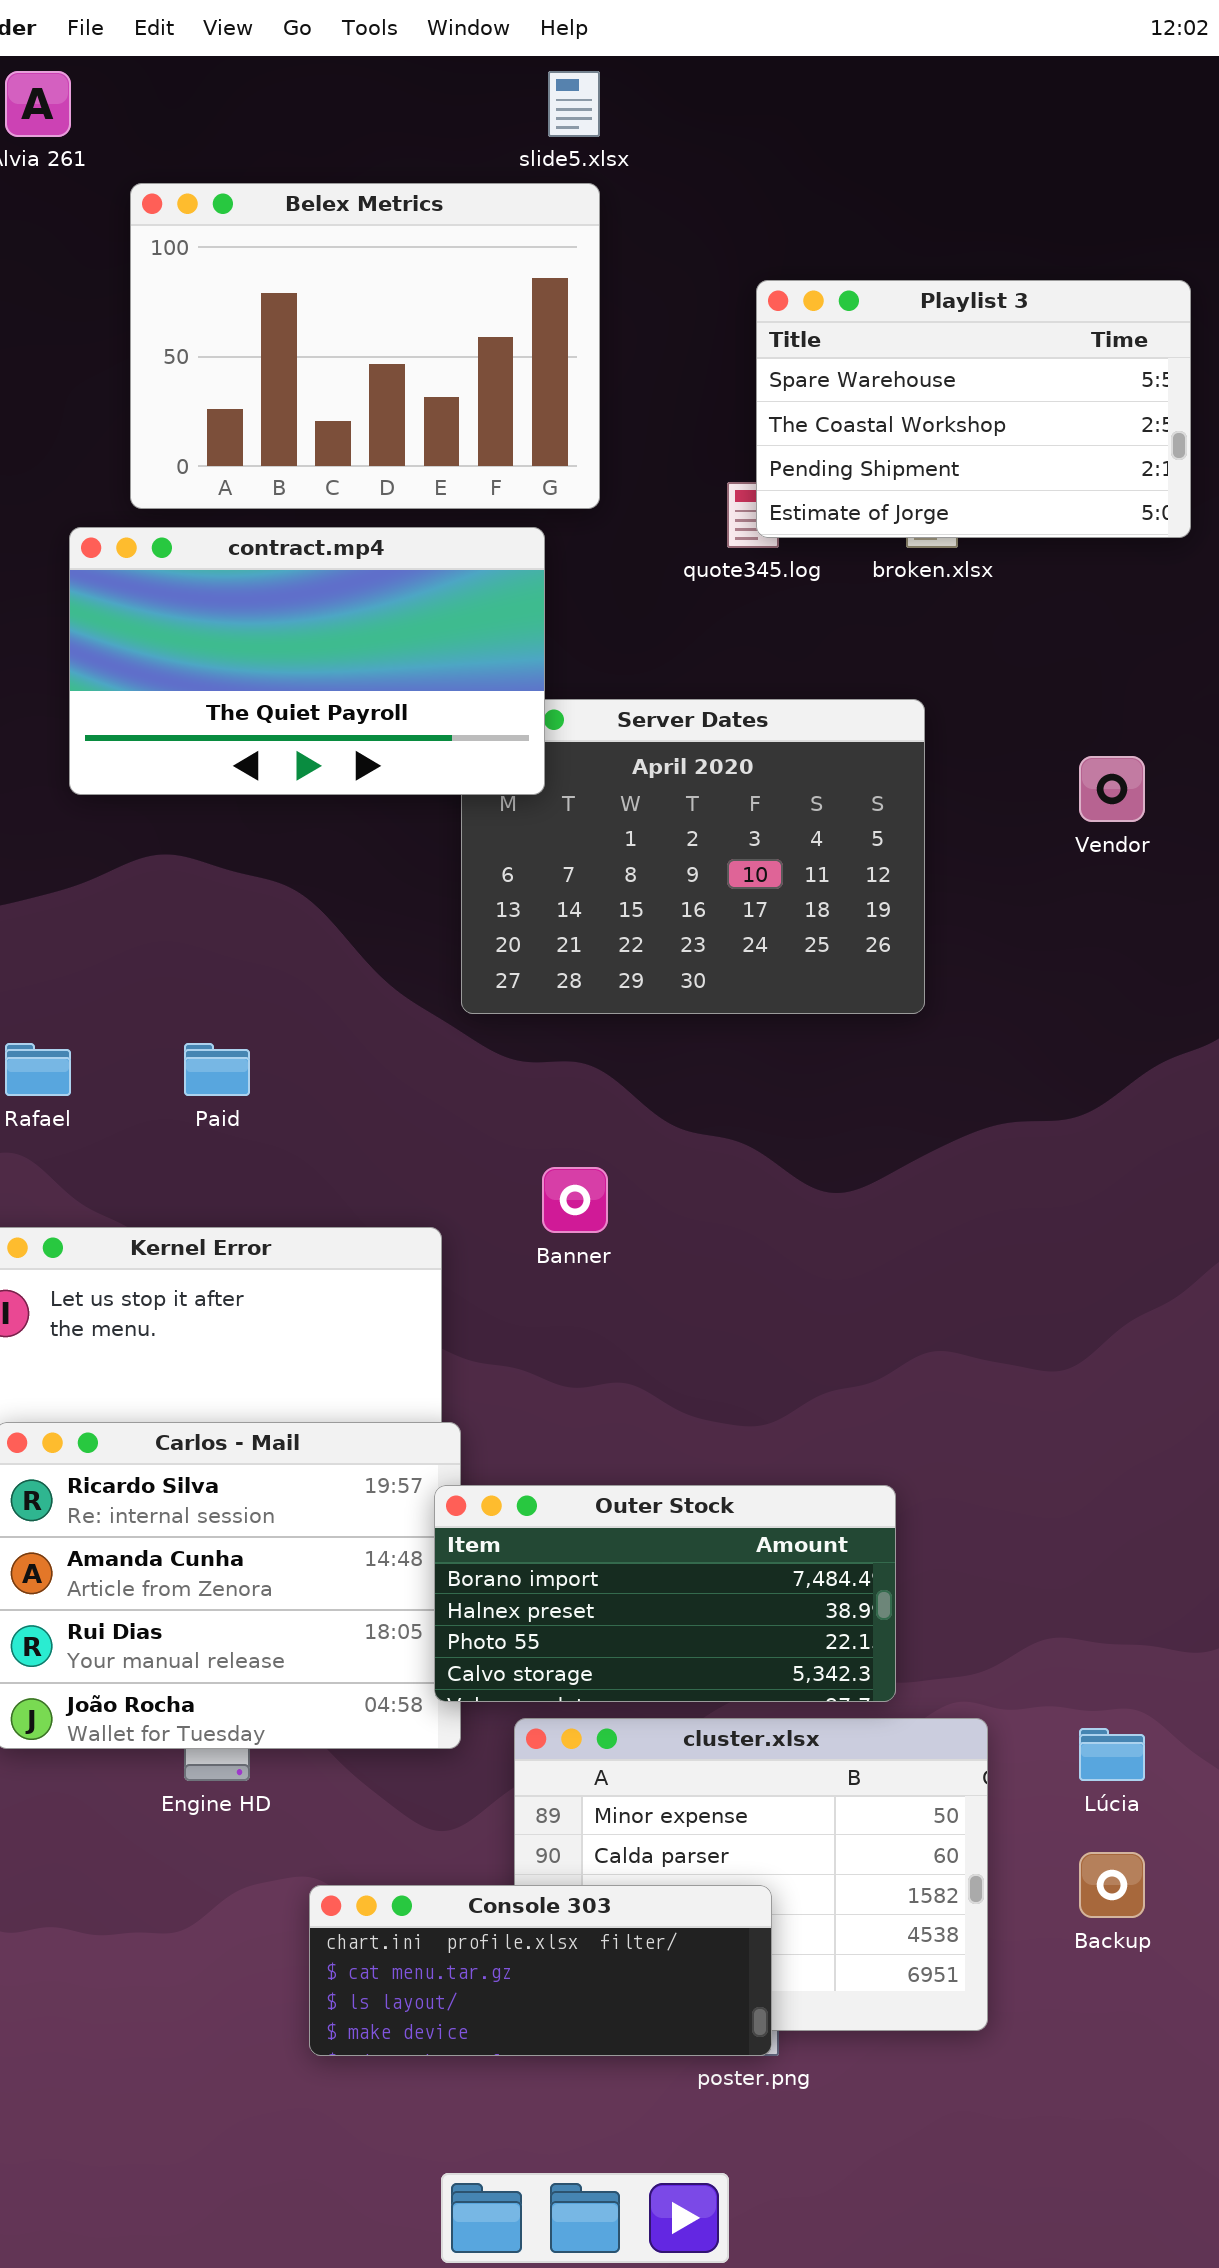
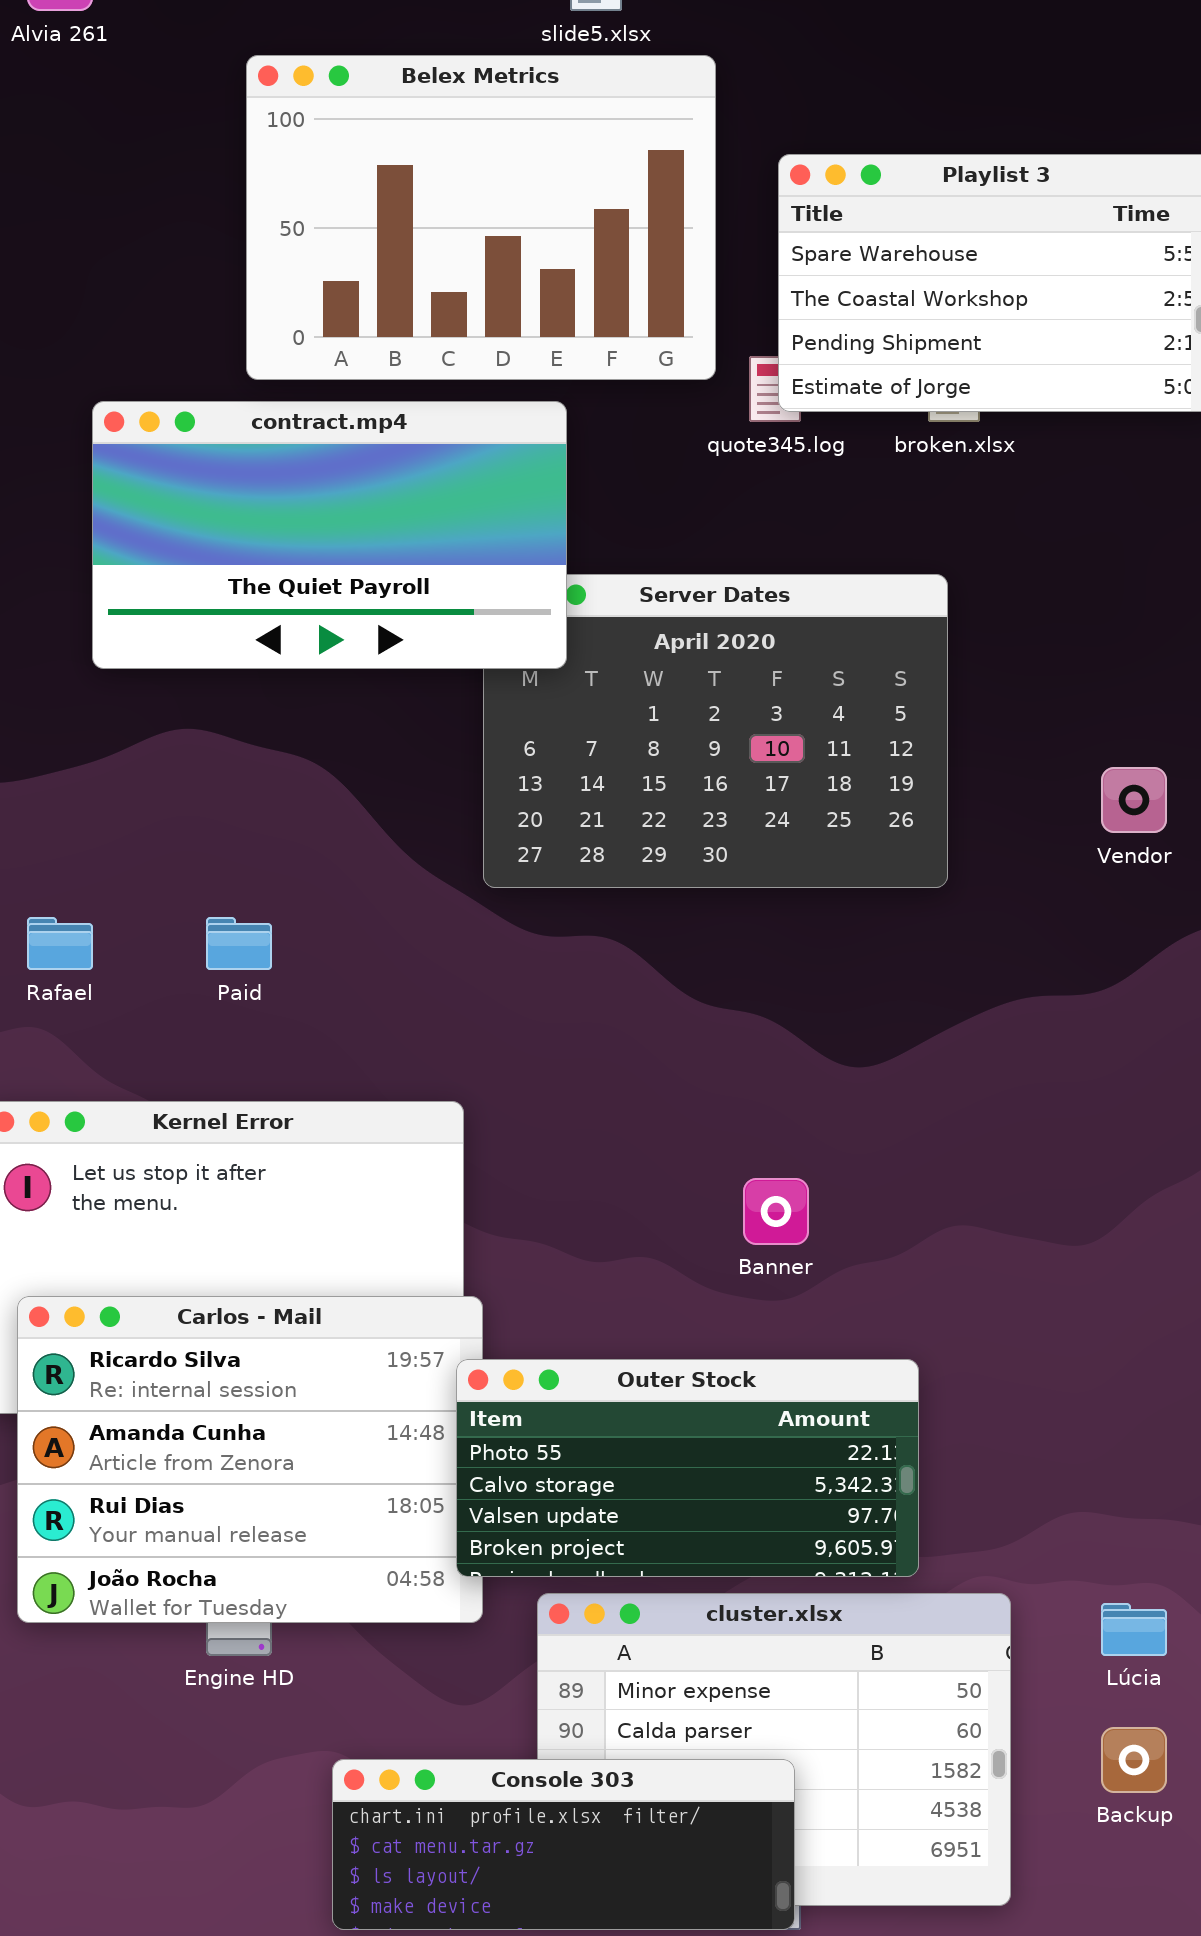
Belex Metrics: [130,183,600,509] -> [246,55,716,380], moved
Vendor: [1079,756,1145,822] -> [1101,767,1167,833], moved
Banner: [542,1167,608,1233] -> [743,1178,809,1245], moved
Outer Stock: [434,1485,896,1702] -> [456,1359,919,1577], scrolled down 2 rows

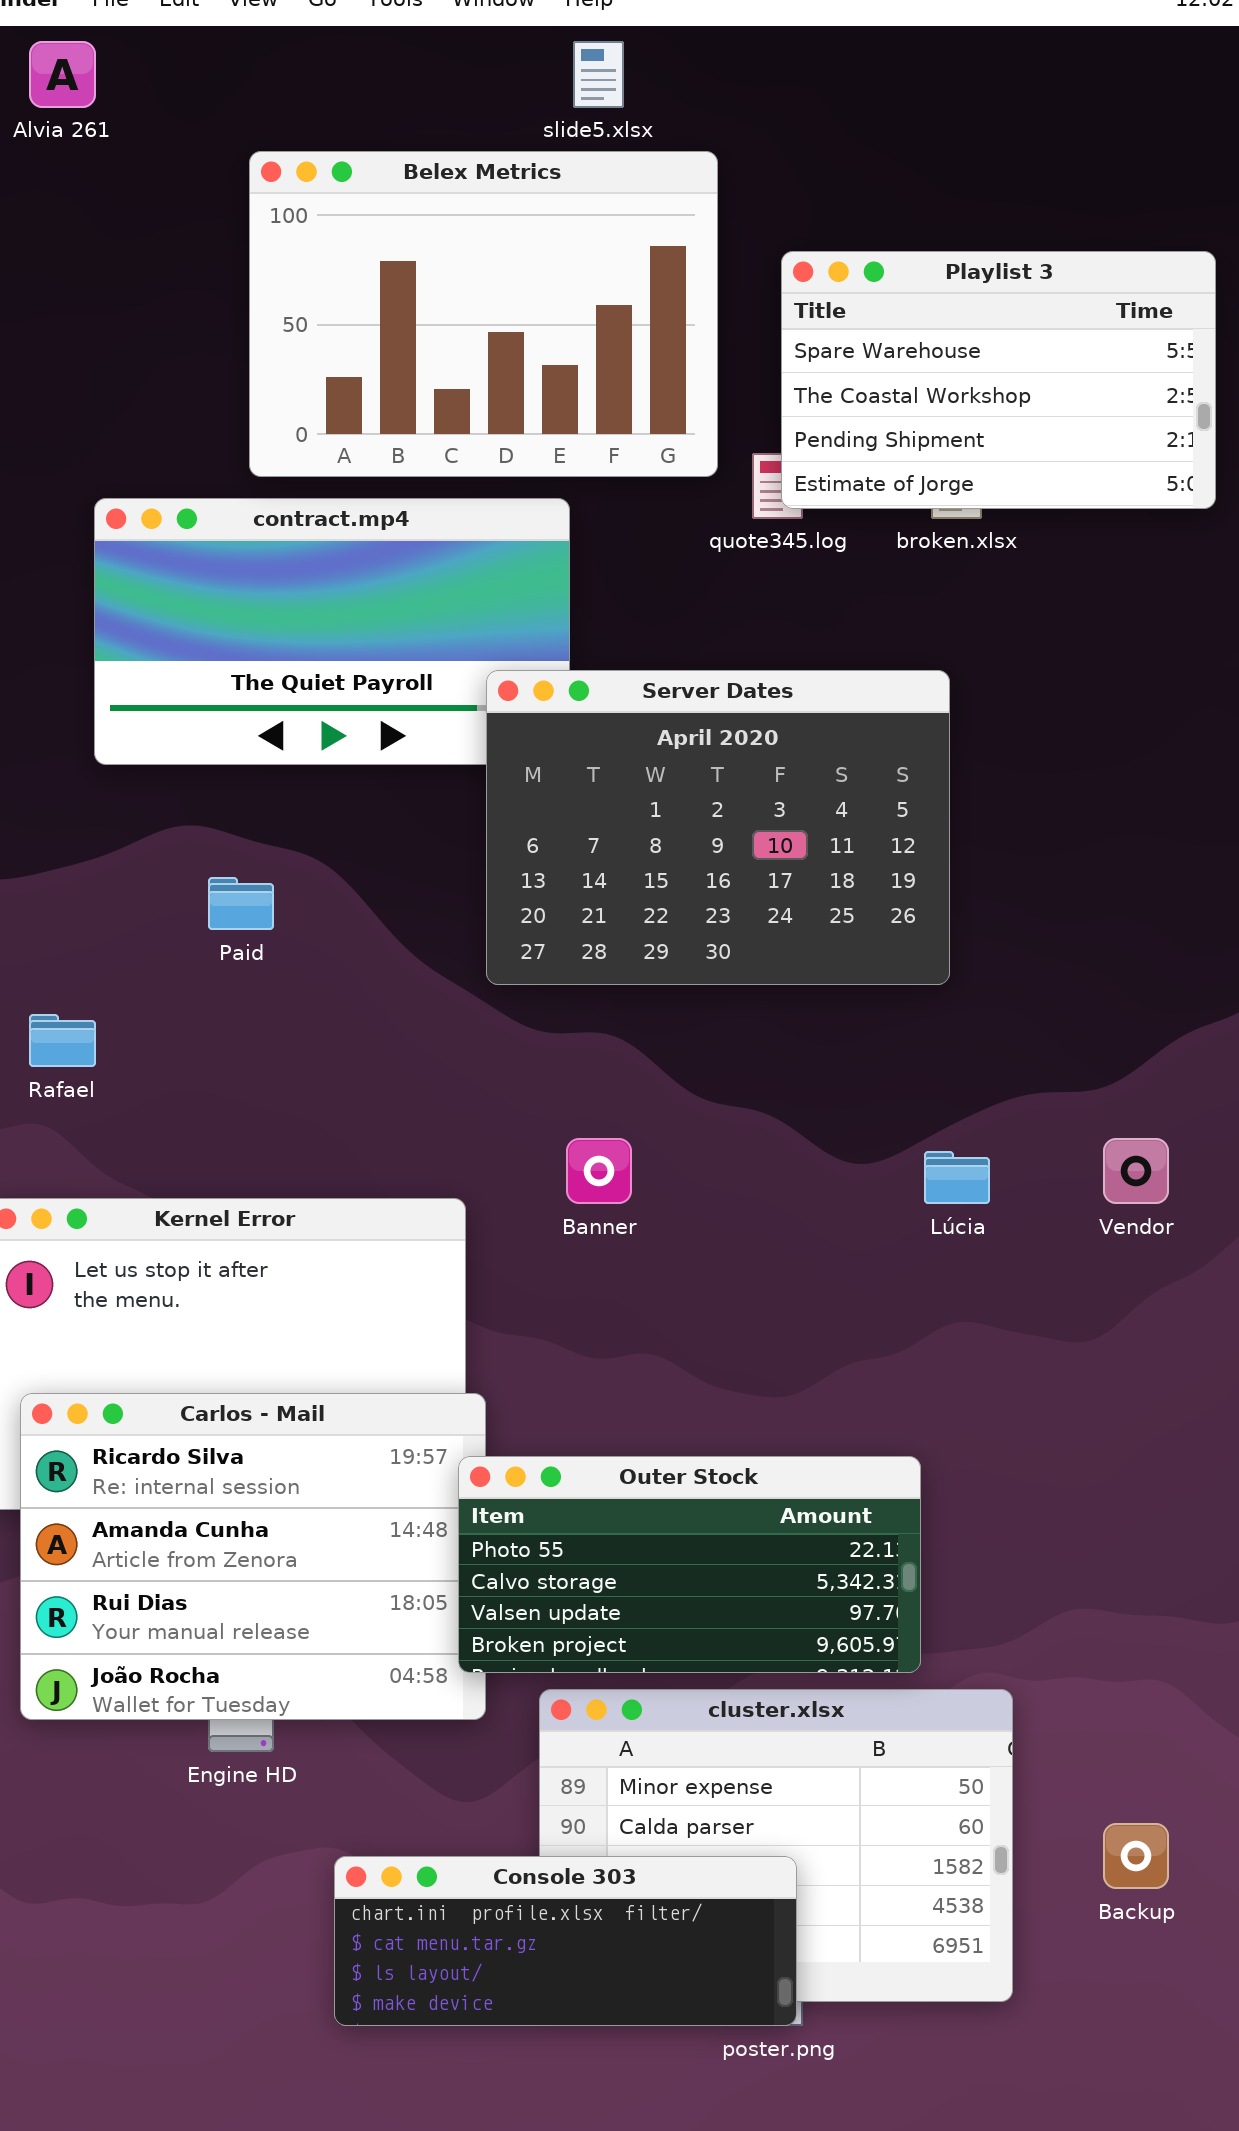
Server Dates: [483,574,948,888] -> [486,670,950,985], raised
Vendor: [1101,767,1167,833] -> [1103,1138,1169,1204], moved
Paid: [206,917,272,970] -> [208,877,274,930], moved
Banner: [743,1178,809,1245] -> [566,1138,632,1204], moved
Lúcia: [1101,1603,1167,1656] -> [924,1151,990,1204], moved

